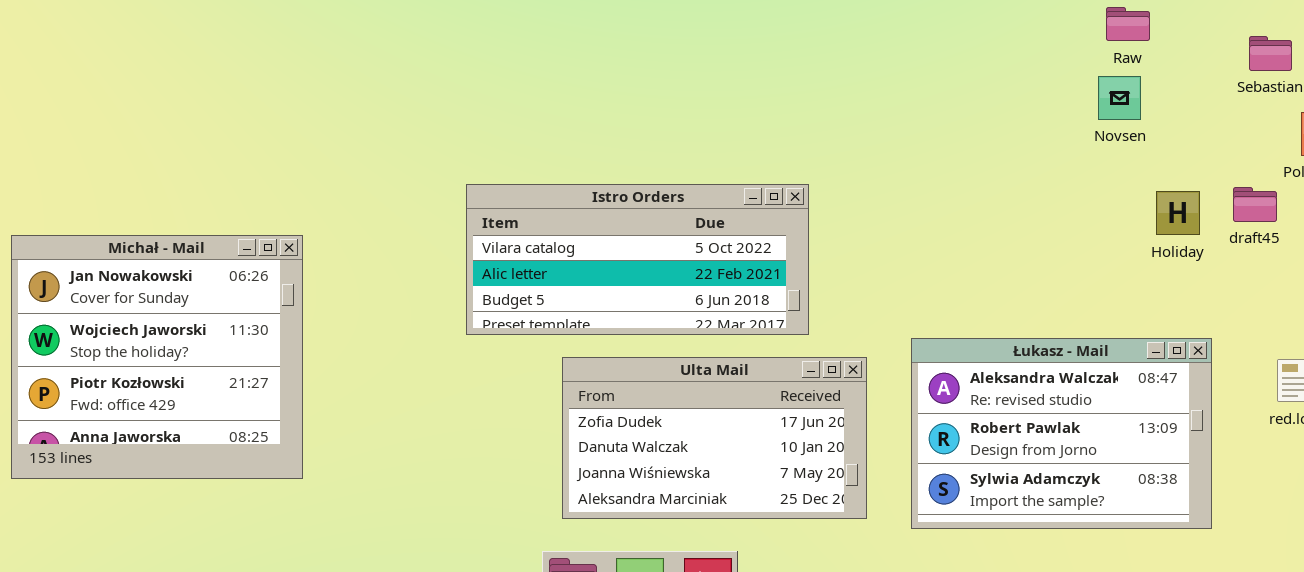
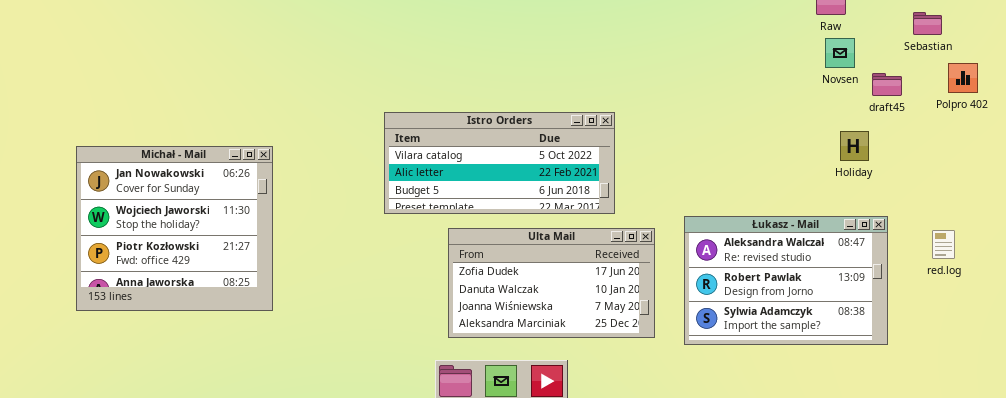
Novsen: [1098,76,1141,120] -> [825,38,855,68], moved
draft45: [1233,187,1277,222] -> [872,73,902,96], moved
Holiday: [1156,191,1200,235] -> [840,131,869,161], moved

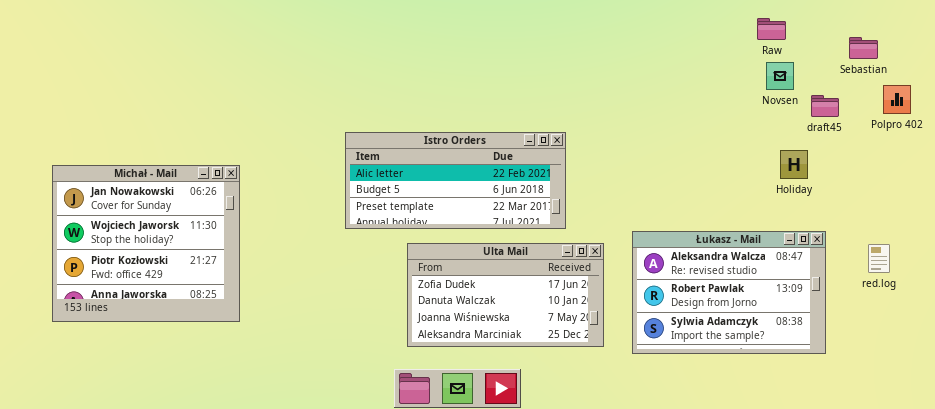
Istro Orders: [384,112,615,214] -> [345,132,566,229], scrolled down 1 row

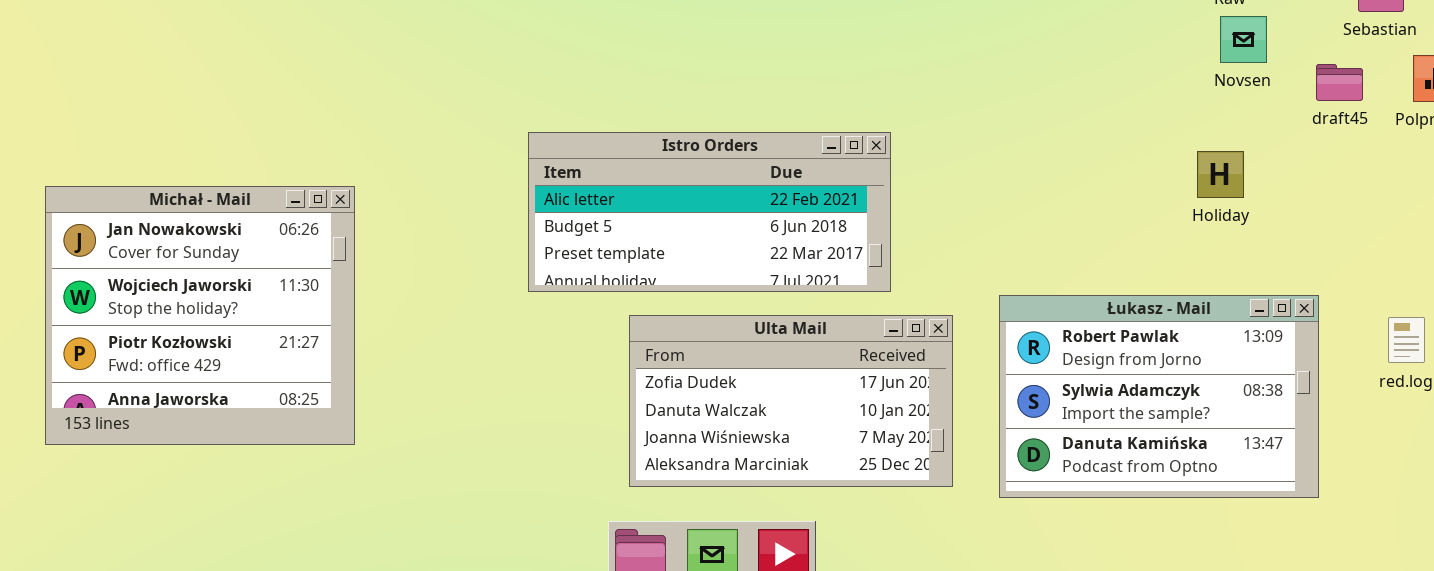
draft45: [811,95,839,117] -> [1316,64,1363,101], moved
Holiday: [780,150,808,179] -> [1197,151,1244,198], moved
Łukasz - Mail: [632,231,826,354] -> [999,295,1319,498], scrolled down 1 row

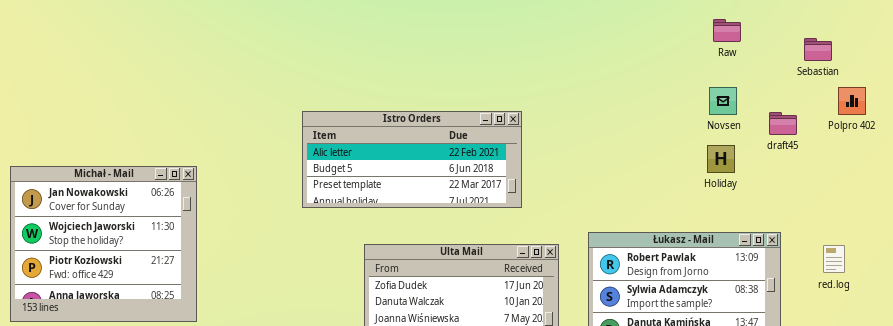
Novsen: [1220,16,1267,63] -> [709,87,737,115], moved
draft45: [1316,64,1363,101] -> [769,112,797,135], moved
Istro Orders: [528,132,891,292] -> [302,111,522,208], moved

